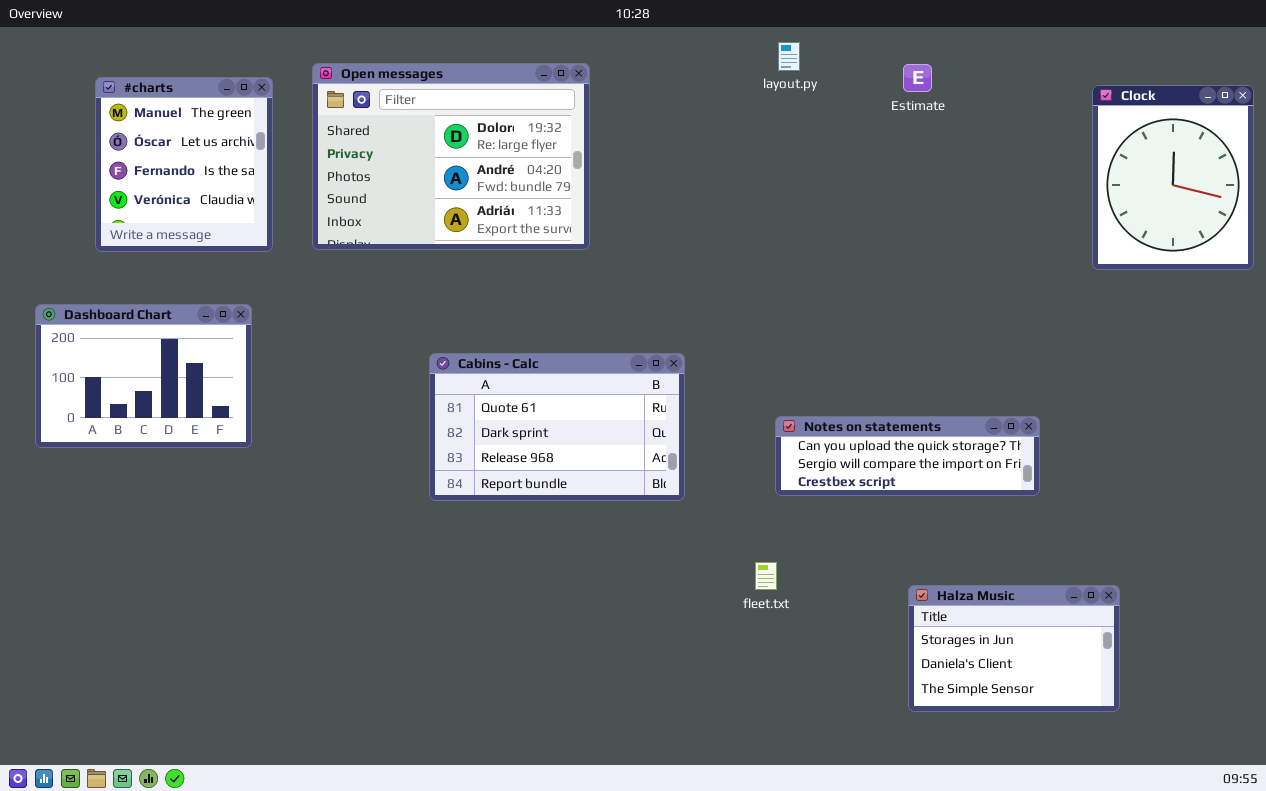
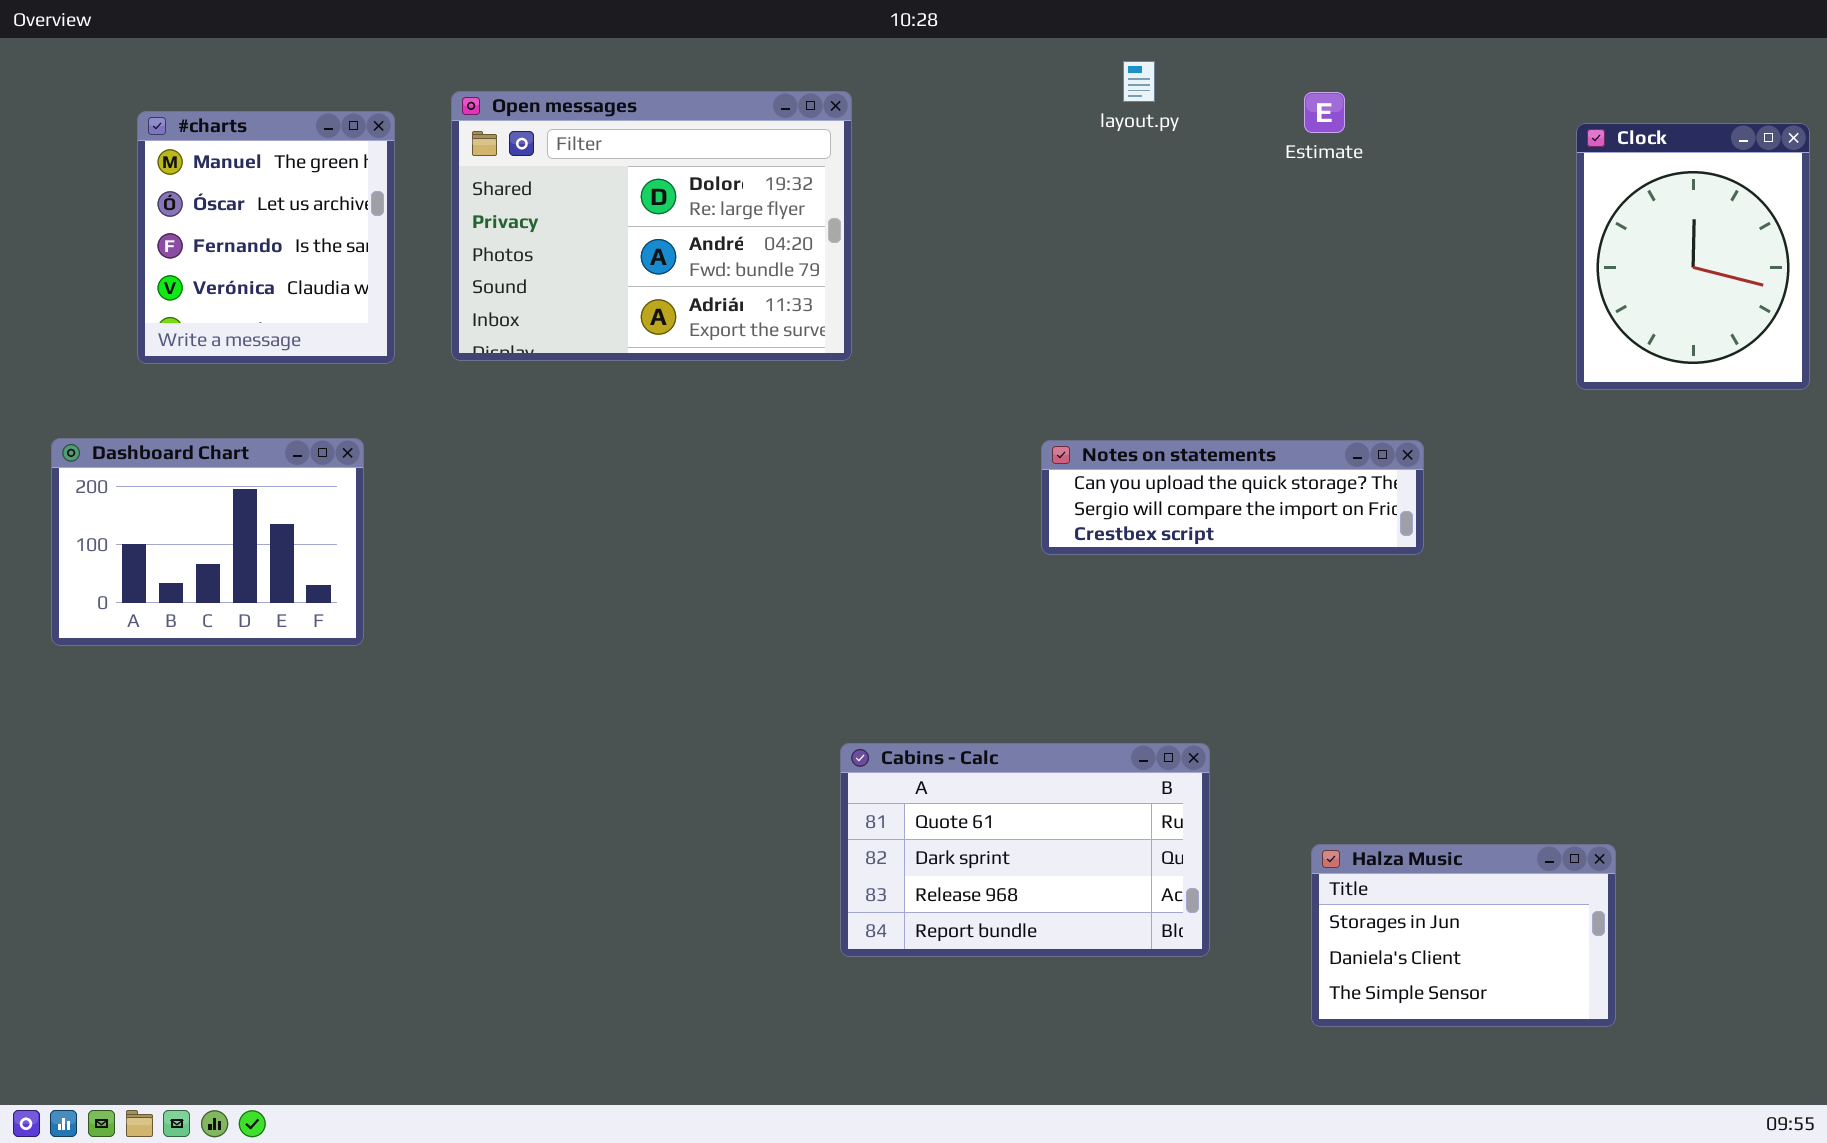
Cabins - Calc: [429,353,685,501] -> [840,743,1210,957], moved
Notes on statements: [775,416,1040,496] -> [1041,440,1424,555], moved

